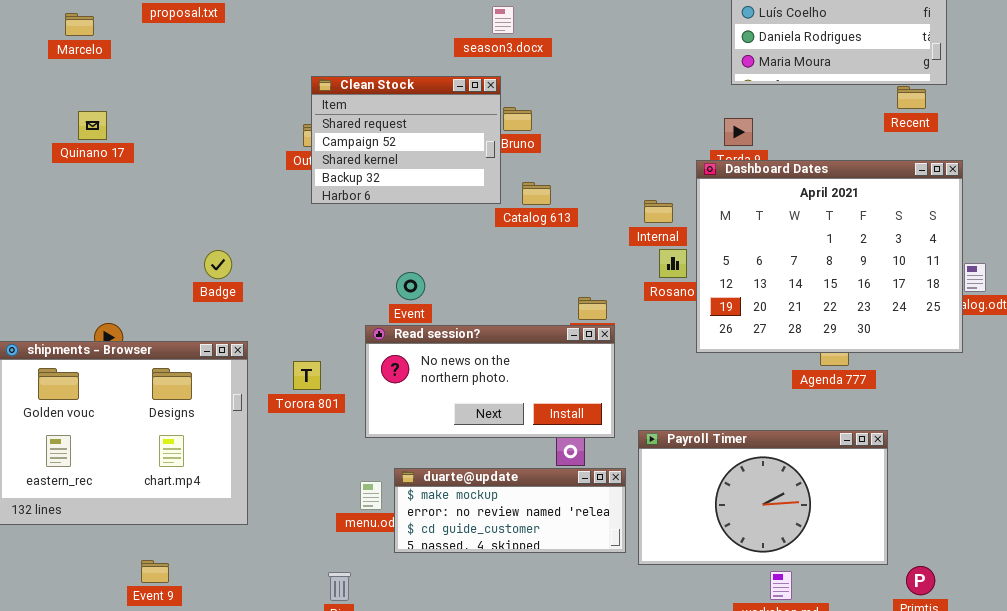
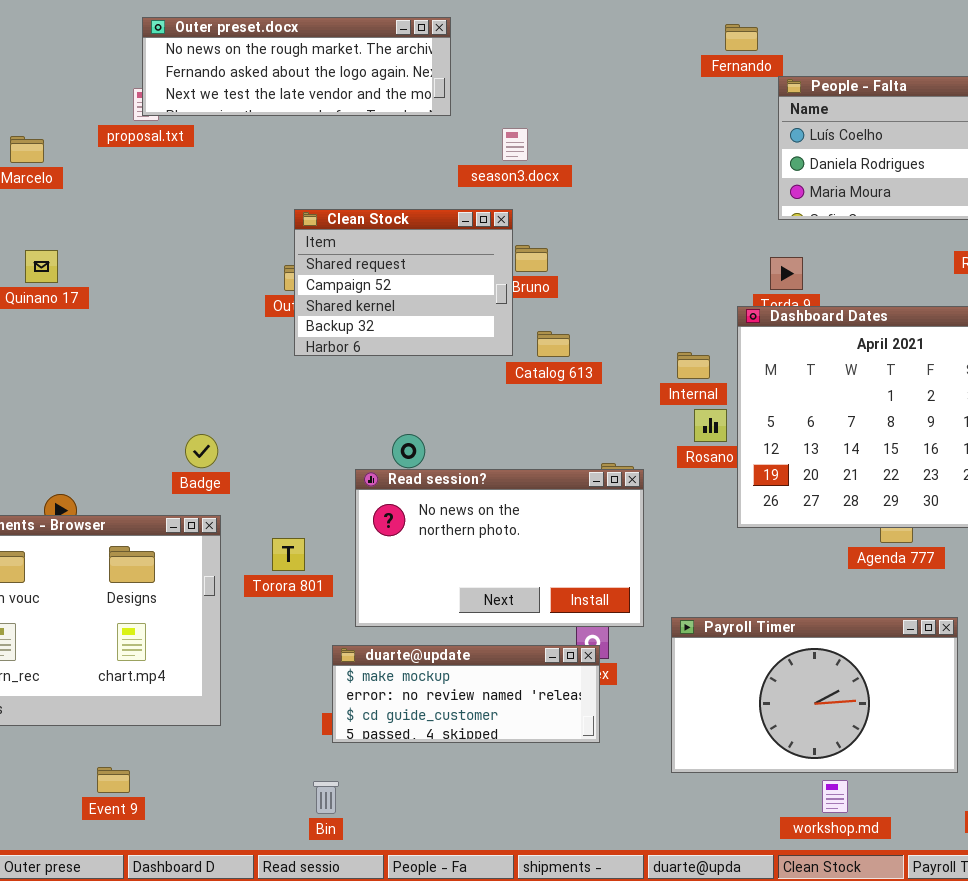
Badge: [204,250,232,279] -> [185,434,218,468], moved
Read session?: [365,325,615,438] -> [355,469,644,627], resized
duarte@update: [394,468,626,553] -> [332,645,600,743], moved

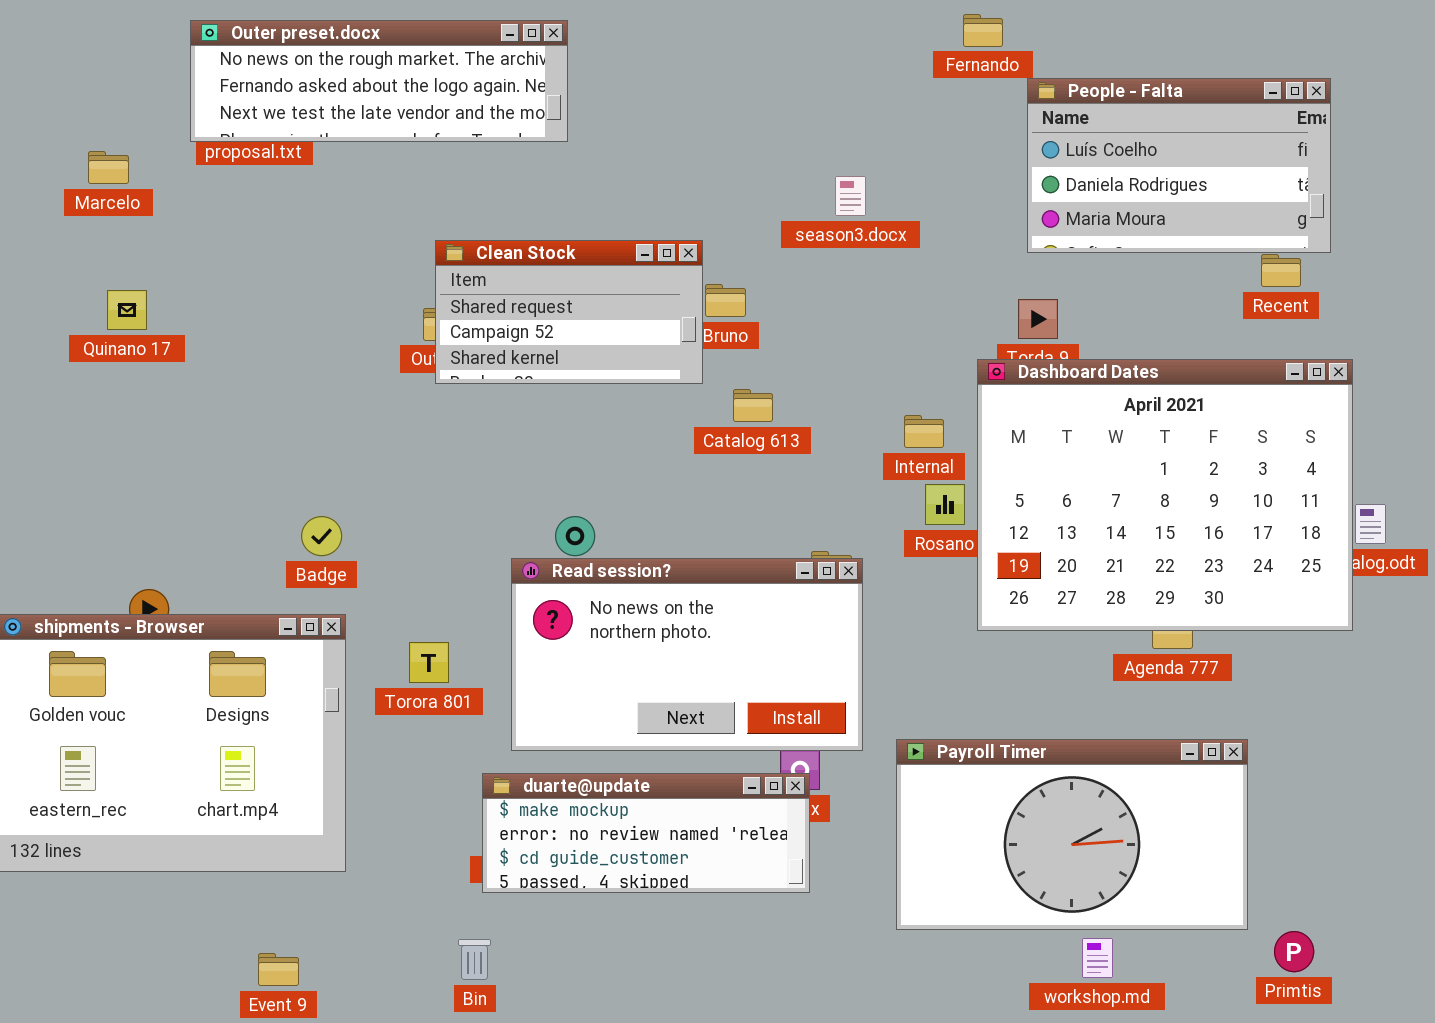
Outer preset.docx: [142,17,451,116] -> [190,20,568,142], moved
season3.docx: [502,128,528,161] -> [835,176,866,216], moved
Clean Stock: [294,209,513,356] -> [435,240,703,384], resized
Event 9: [97,767,130,793] -> [258,953,299,986], moved

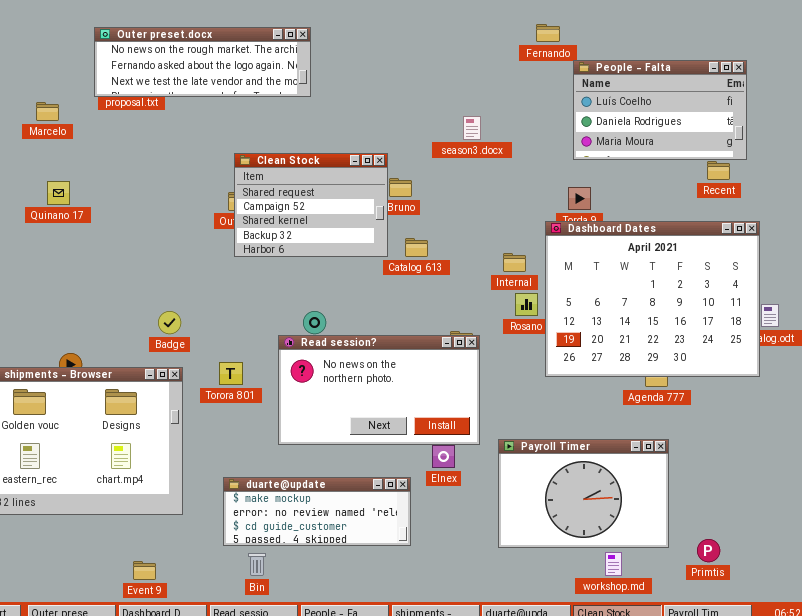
Clean Stock: [435,240,703,384] -> [234,153,388,257], resized
Torora 801: [409,642,449,683] -> [219,362,243,385], moved
Payroll Timer: [896,739,1248,930] -> [498,439,669,548], resized
duarte@update: [482,773,810,893] -> [223,477,411,546], moved
Primtis: [1274,931,1314,972] -> [697,539,720,562], moved

